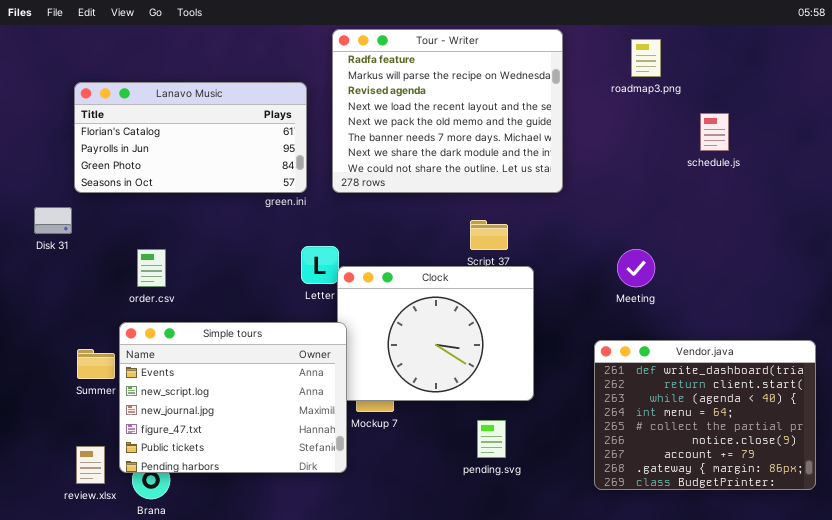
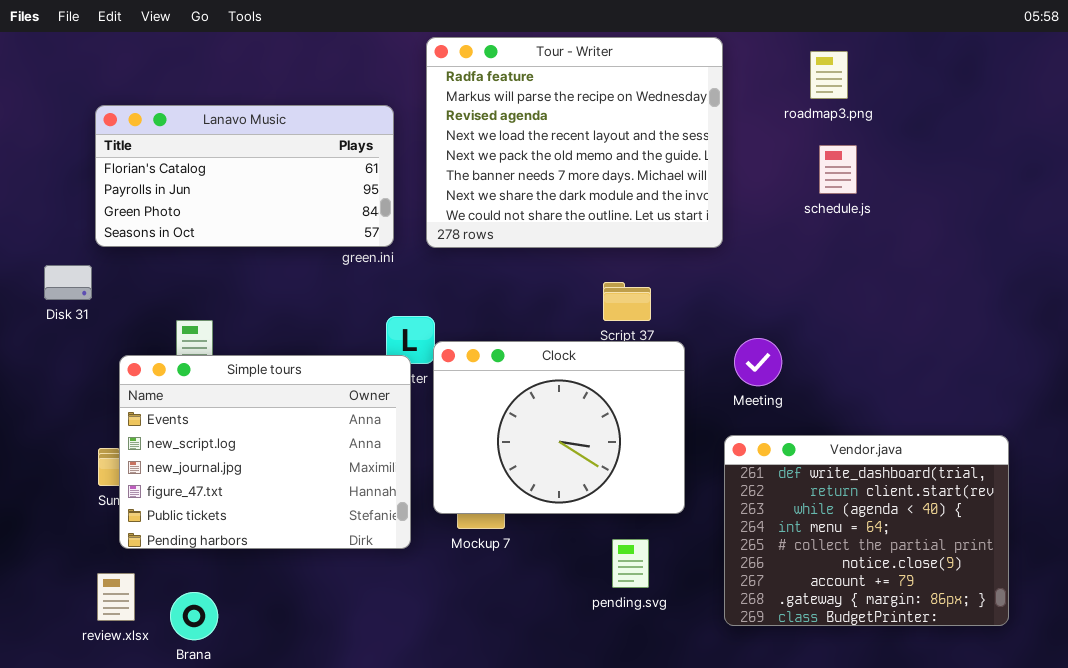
schedule.js: [700,113,729,151] -> [819,145,857,194], moved
Meeting: [617,249,655,287] -> [734,338,782,386], moved
Simple tours: [119,322,347,473] -> [119,355,411,549], moved
Vendor.java: [594,340,816,490] -> [724,435,1009,626], moved

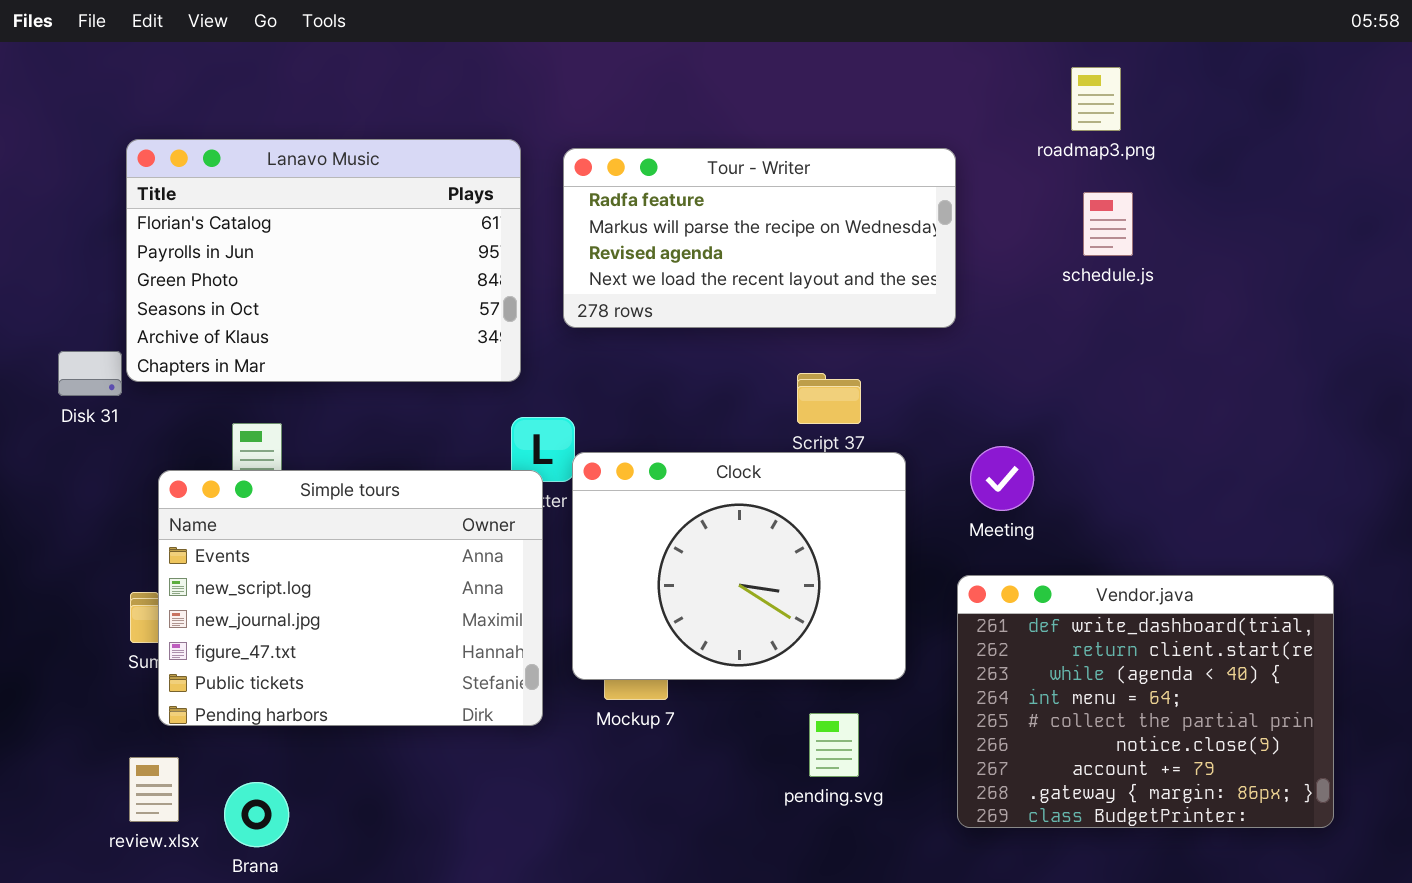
Tour - Writer: [426,37,723,248] -> [563,148,956,328], resized
Lanavo Music: [95,105,394,247] -> [126,139,521,382], resized

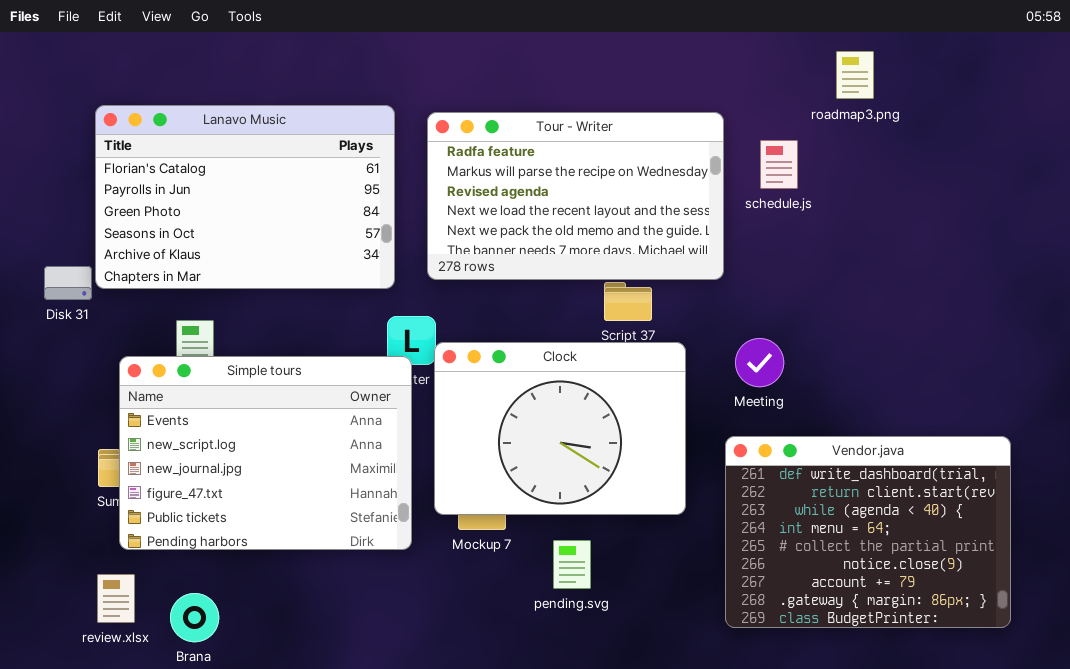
roadmap3.png: [1071,67,1121,131] -> [836,51,874,99], moved
Tour - Writer: [563,148,956,328] -> [427,112,724,280], resized
schedule.js: [1083,192,1133,256] -> [760,140,798,189], moved
pending.svg: [809,713,859,777] -> [553,540,591,589], moved

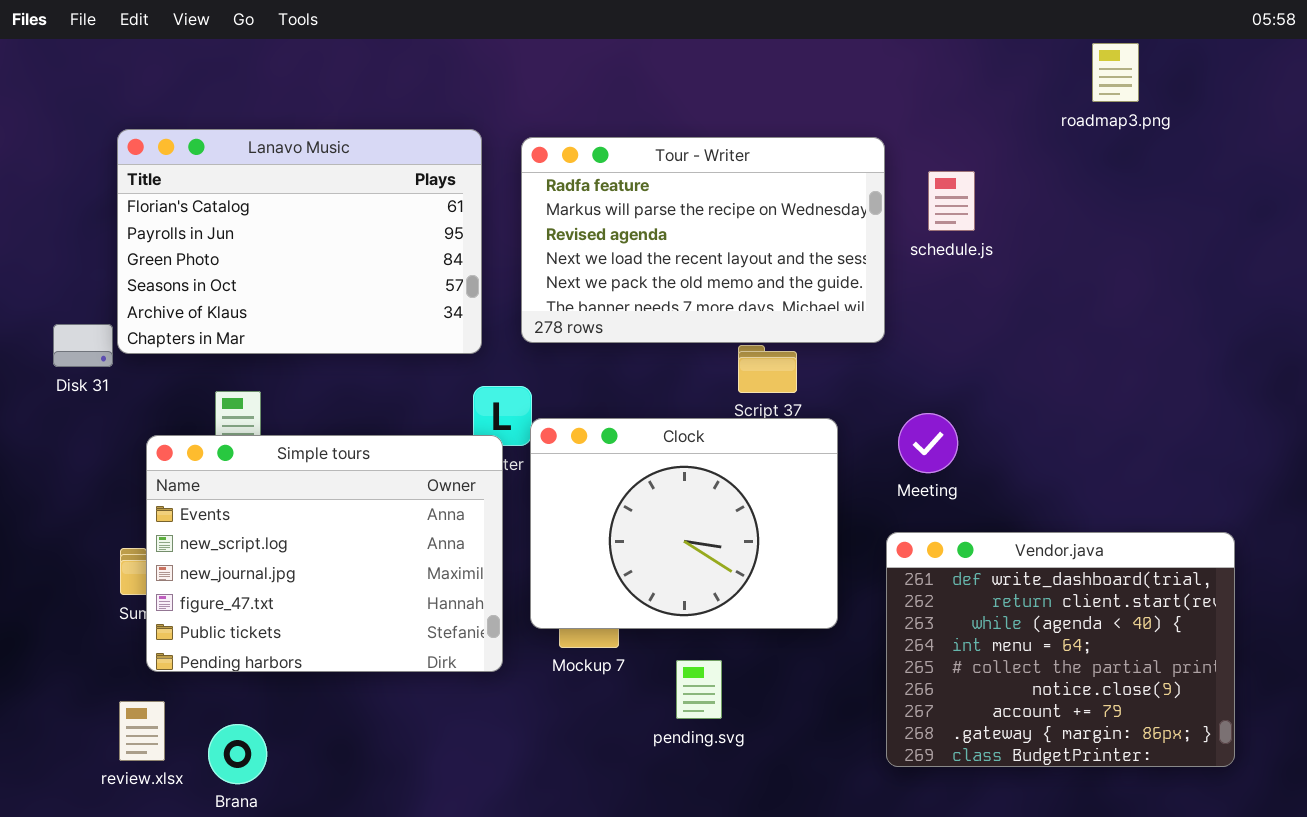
roadmap3.png: [836,51,874,99] -> [1092,43,1139,102], moved

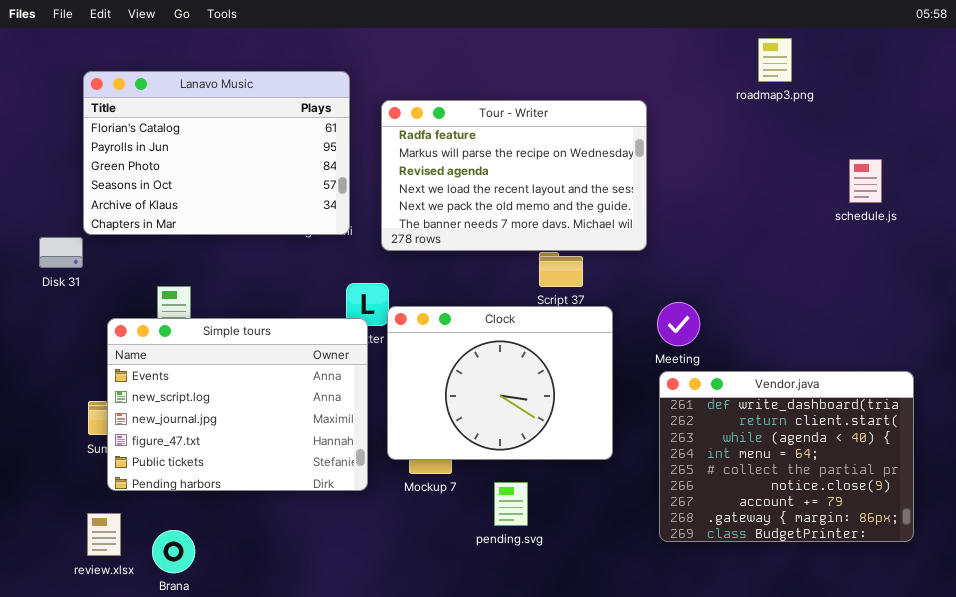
roadmap3.png: [1092,43,1139,102] -> [758,38,792,82], moved
Lanavo Music: [117,129,482,354] -> [83,71,350,235], moved
schedule.js: [928,171,975,231] -> [849,159,882,203], moved
Vendor.java: [886,532,1235,767] -> [659,371,914,542], moved

